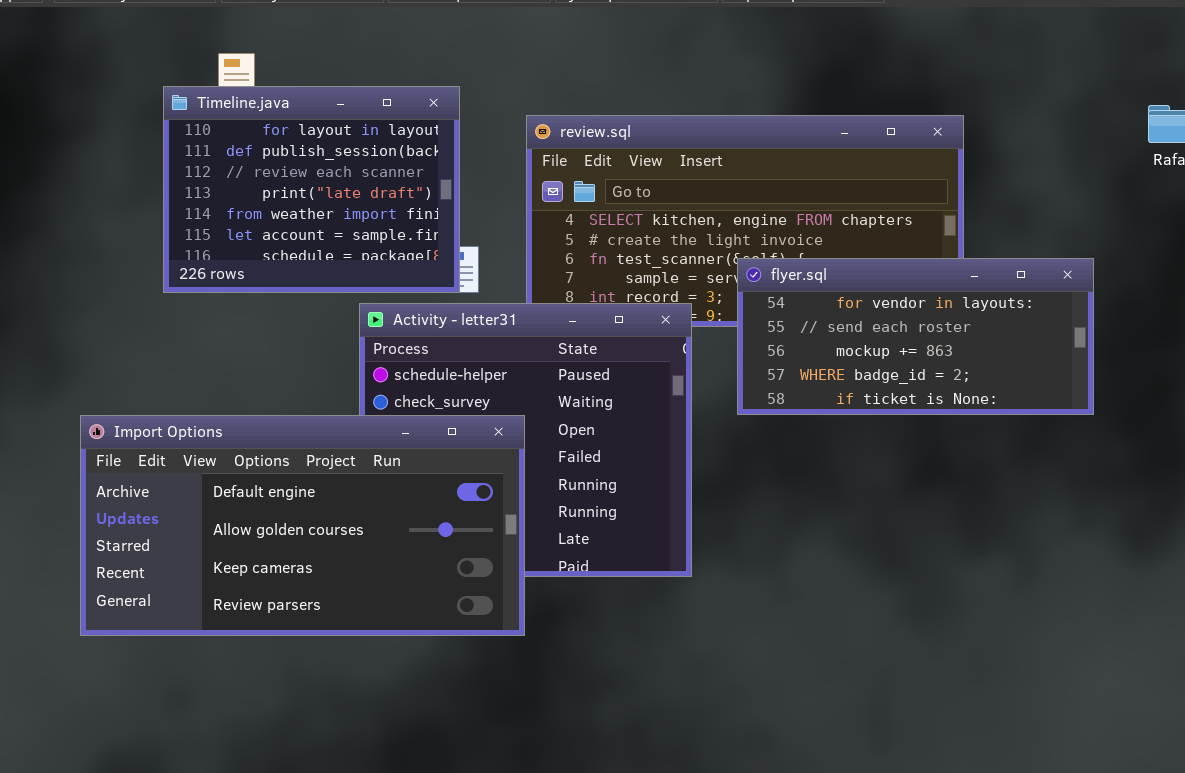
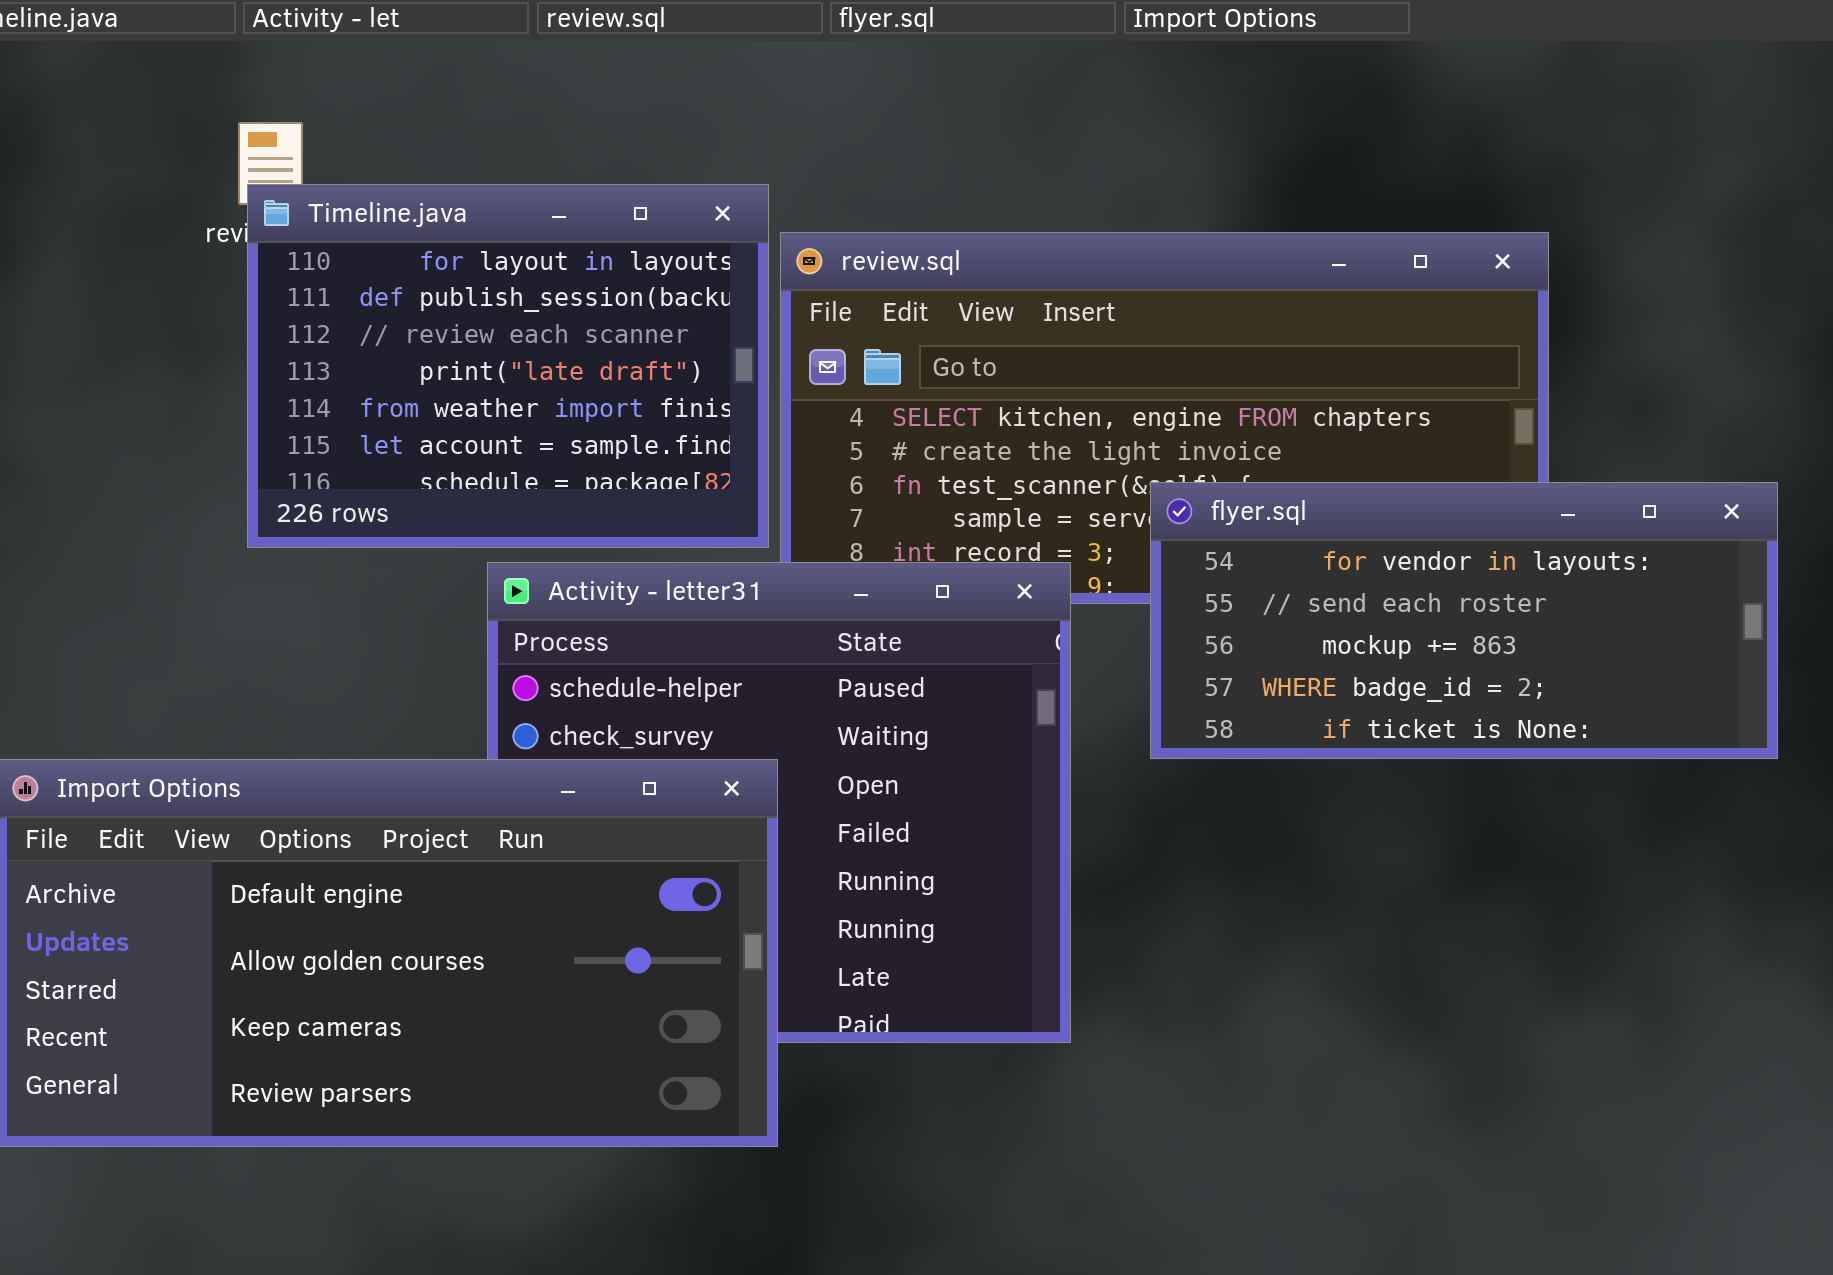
Timeline.java: [163,86,460,293] -> [247,184,769,548], moved

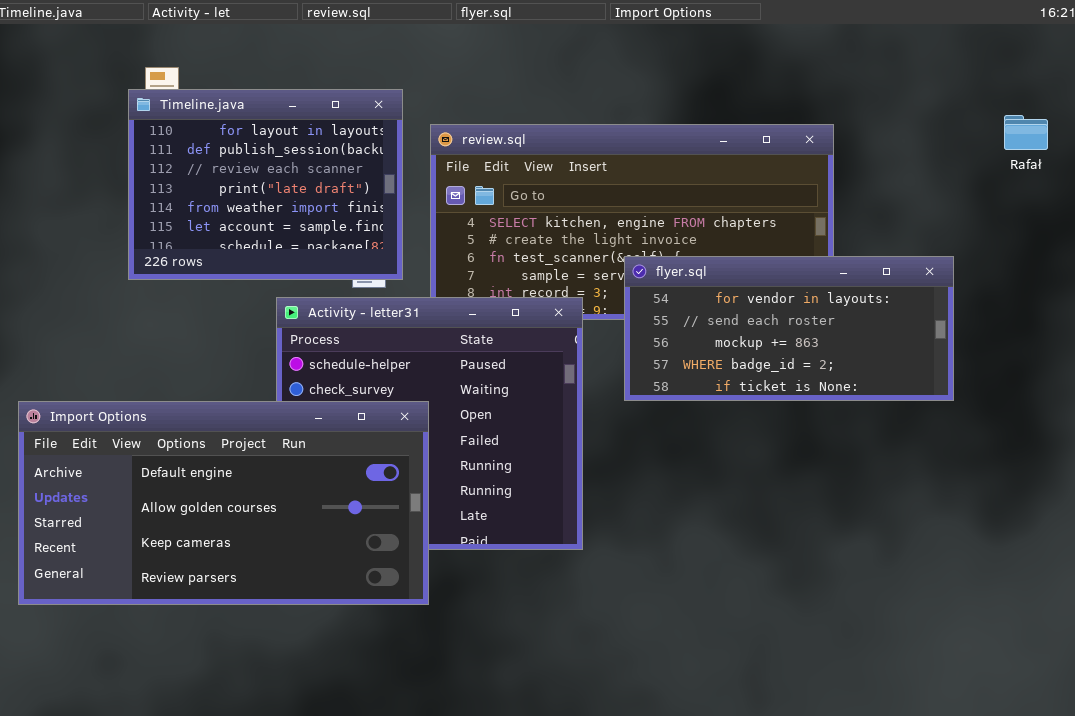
Timeline.java: [247,184,769,548] -> [128,89,403,280], moved

